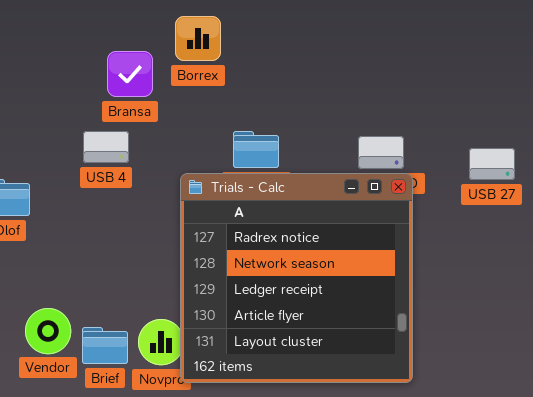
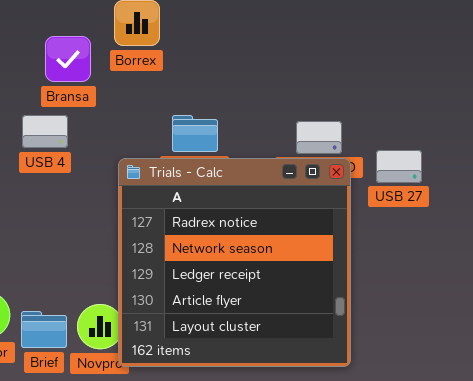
USB 27: [469,148,515,180] -> [376,150,422,183], moved

